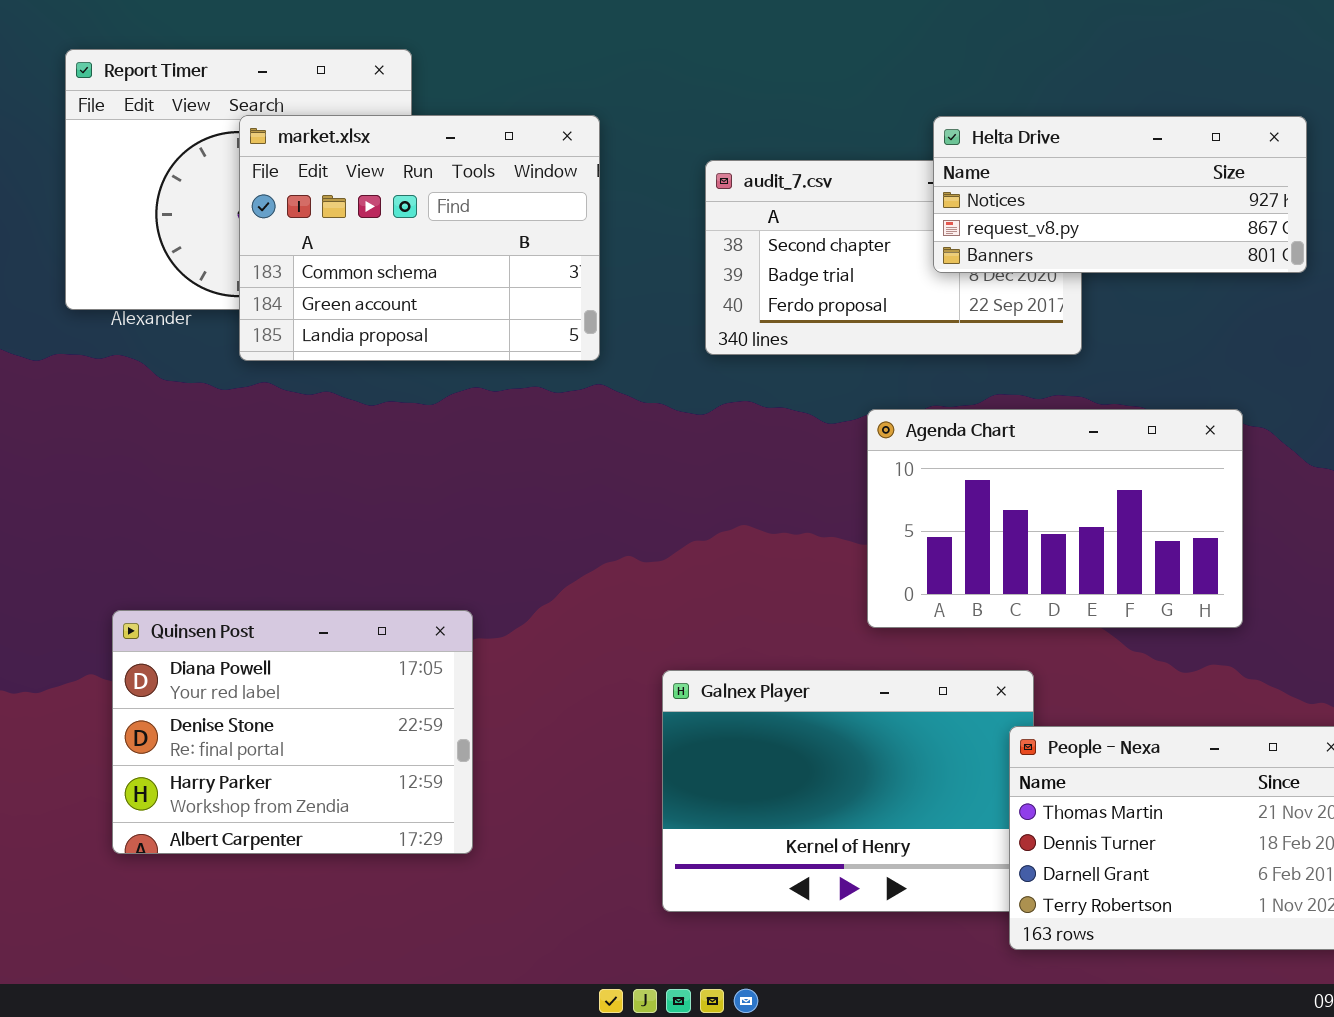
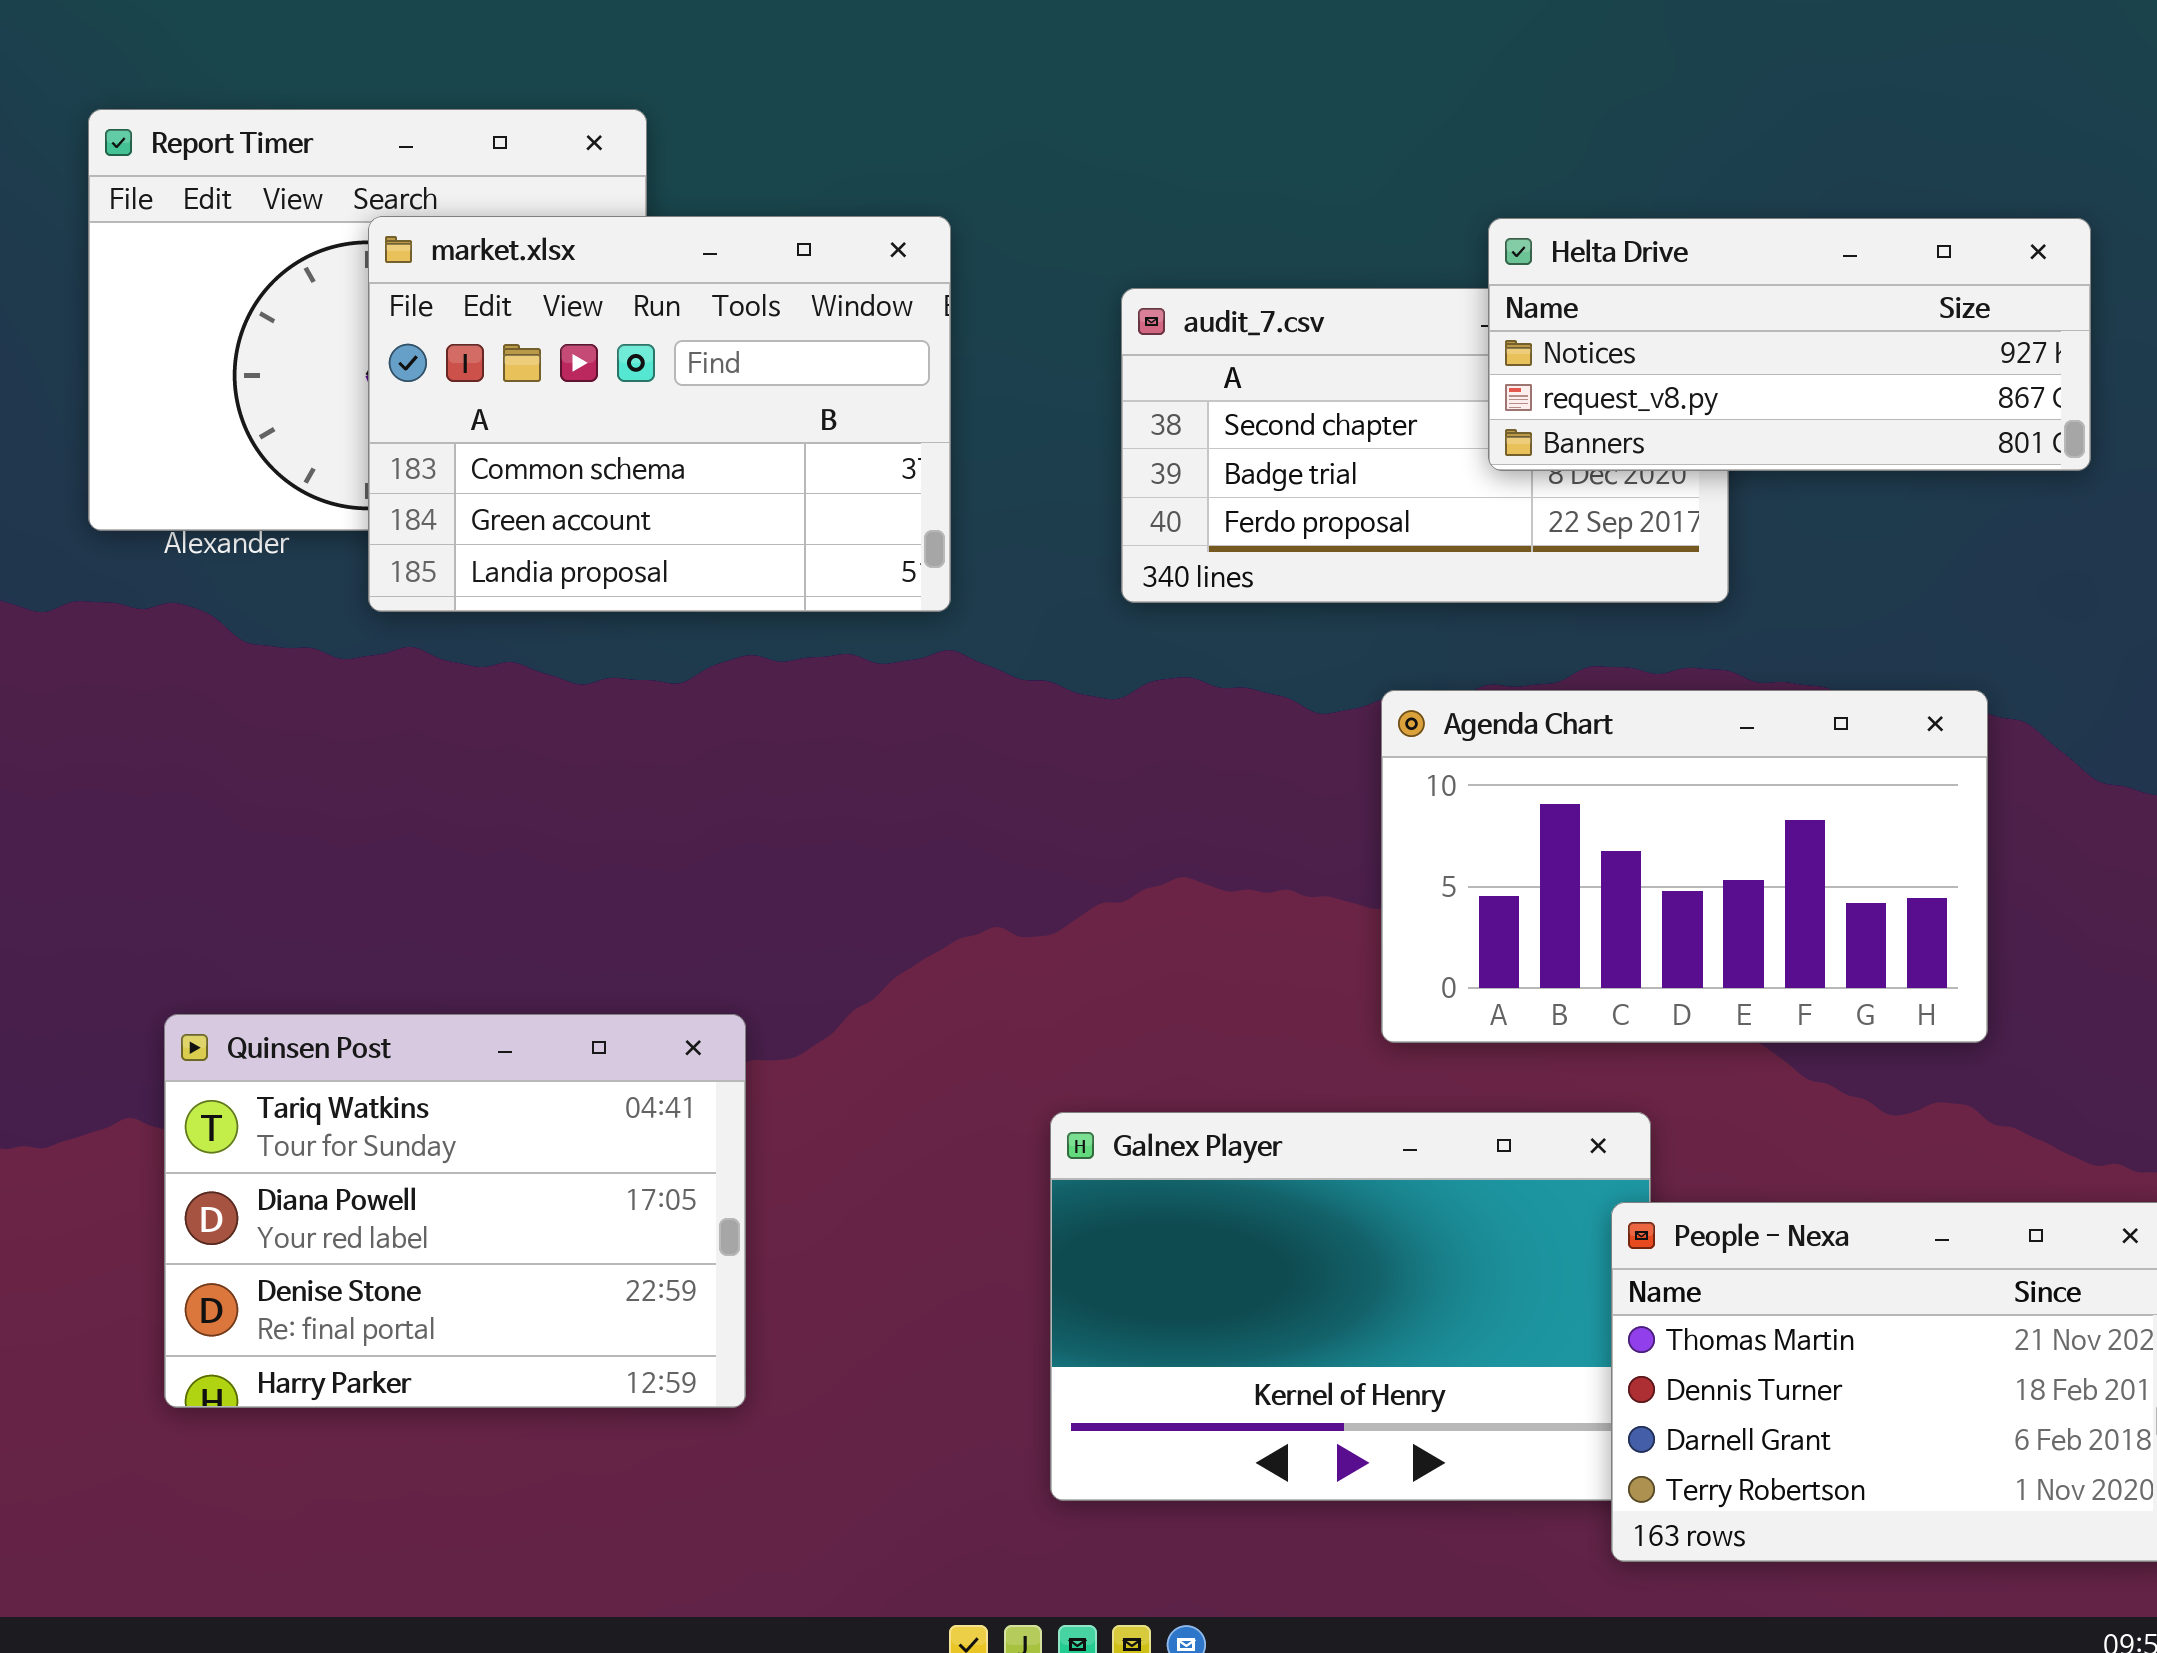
Quinsen Post: [112,610,473,854] -> [164,1014,746,1408], scrolled up 1 row

